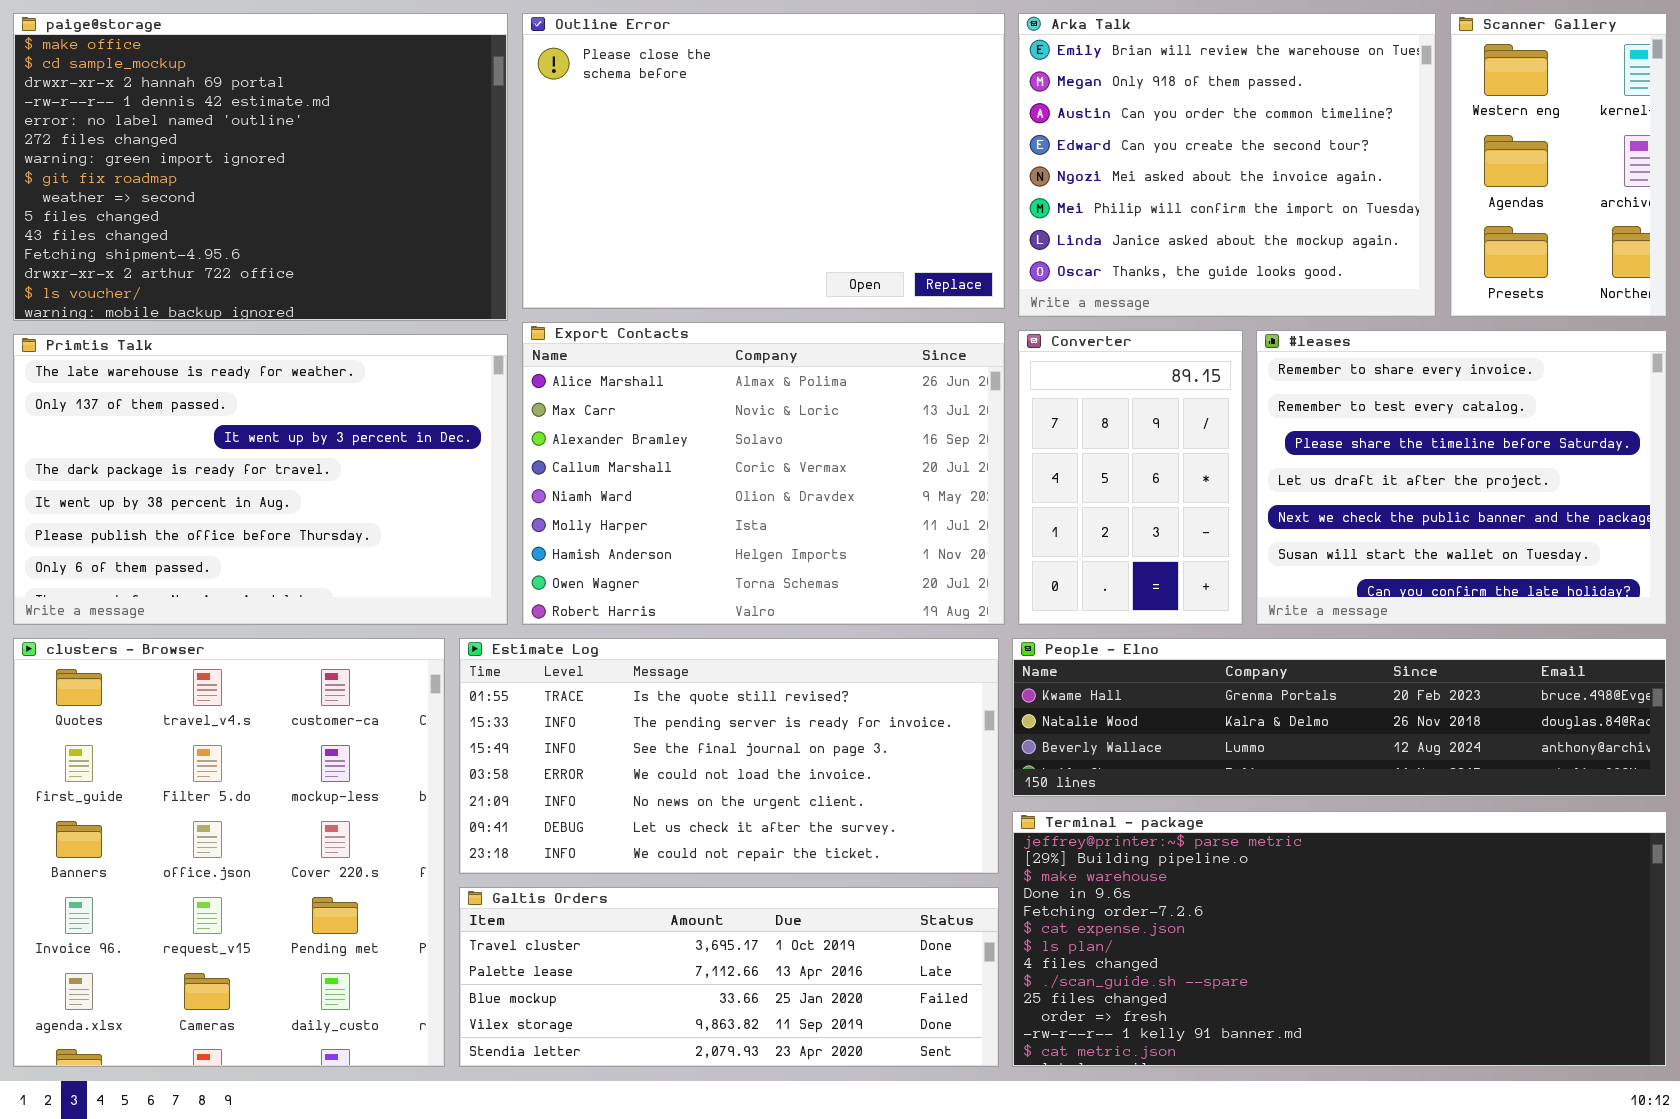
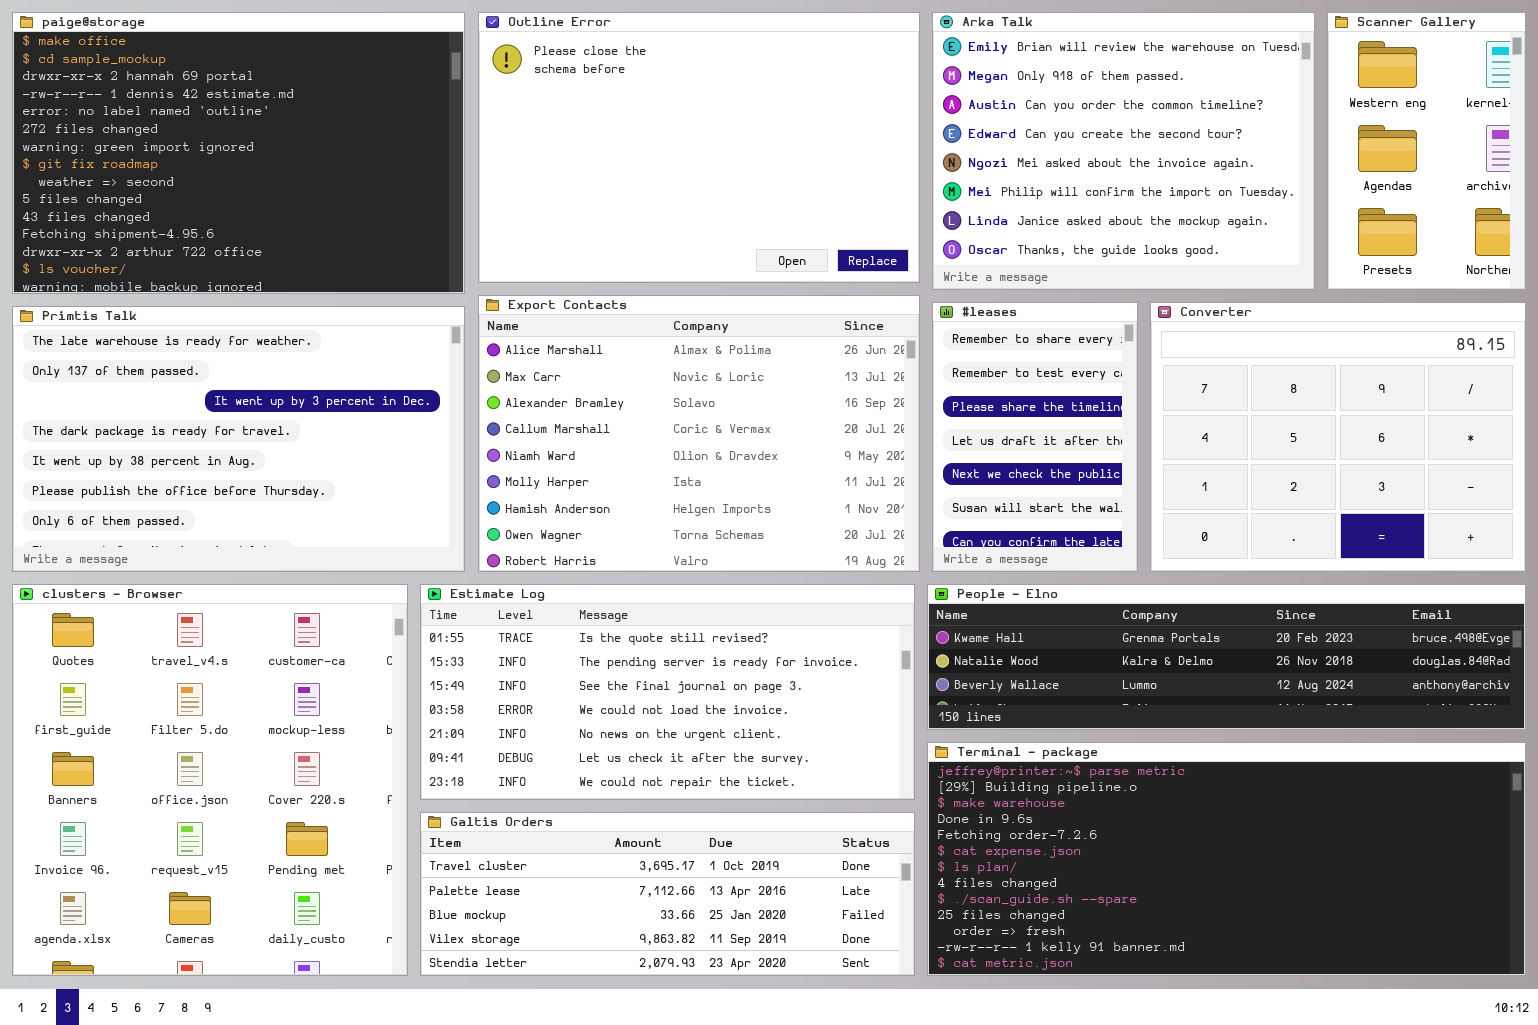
Converter: [1018,330,1243,625] -> [1150,302,1526,572], moved, resized
#leases: [1256,330,1667,625] -> [932,302,1138,572], moved, resized

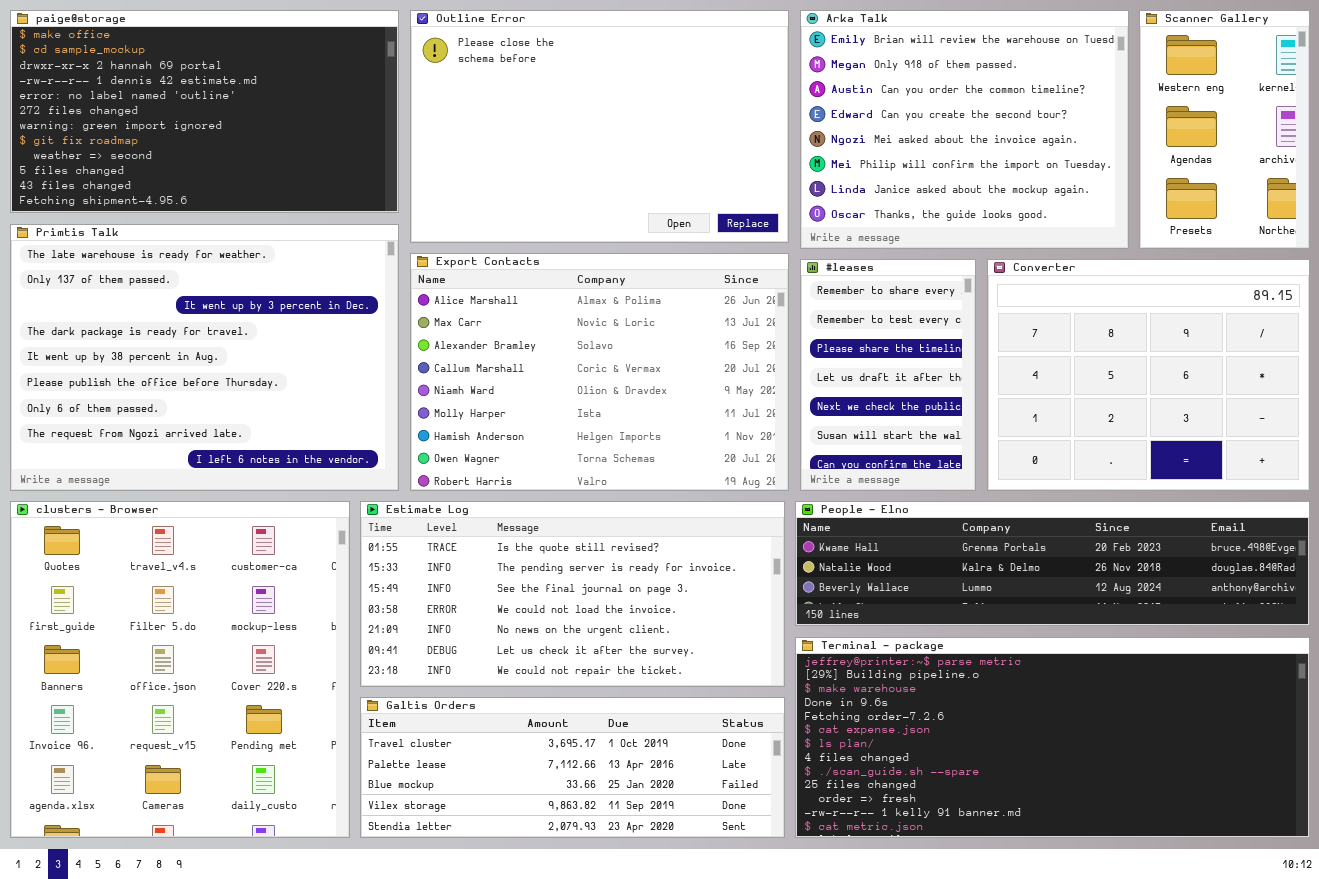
paige@storage: [12,12,465,294] -> [10,10,399,213], resized
Primtis Talk: [12,306,465,572] -> [10,224,399,491], resized

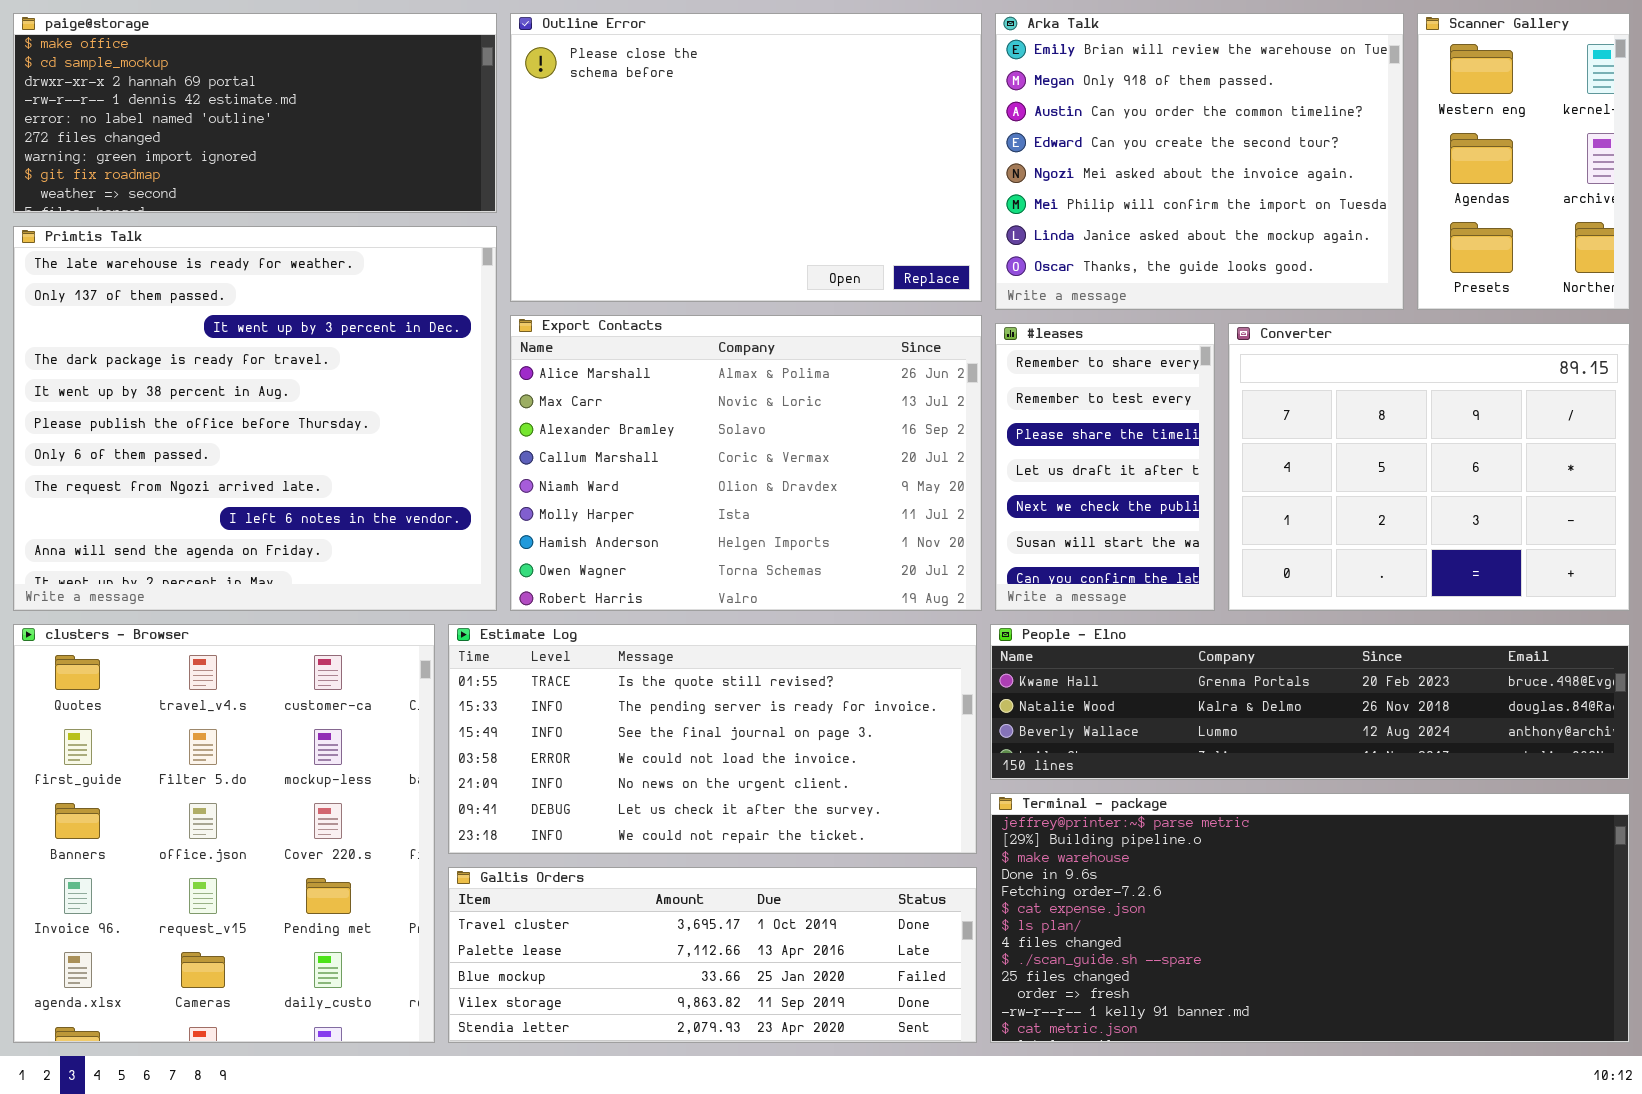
paige@storage: [10,10,399,213] -> [13,13,497,213], resized
Primtis Talk: [10,224,399,491] -> [13,226,497,611], resized

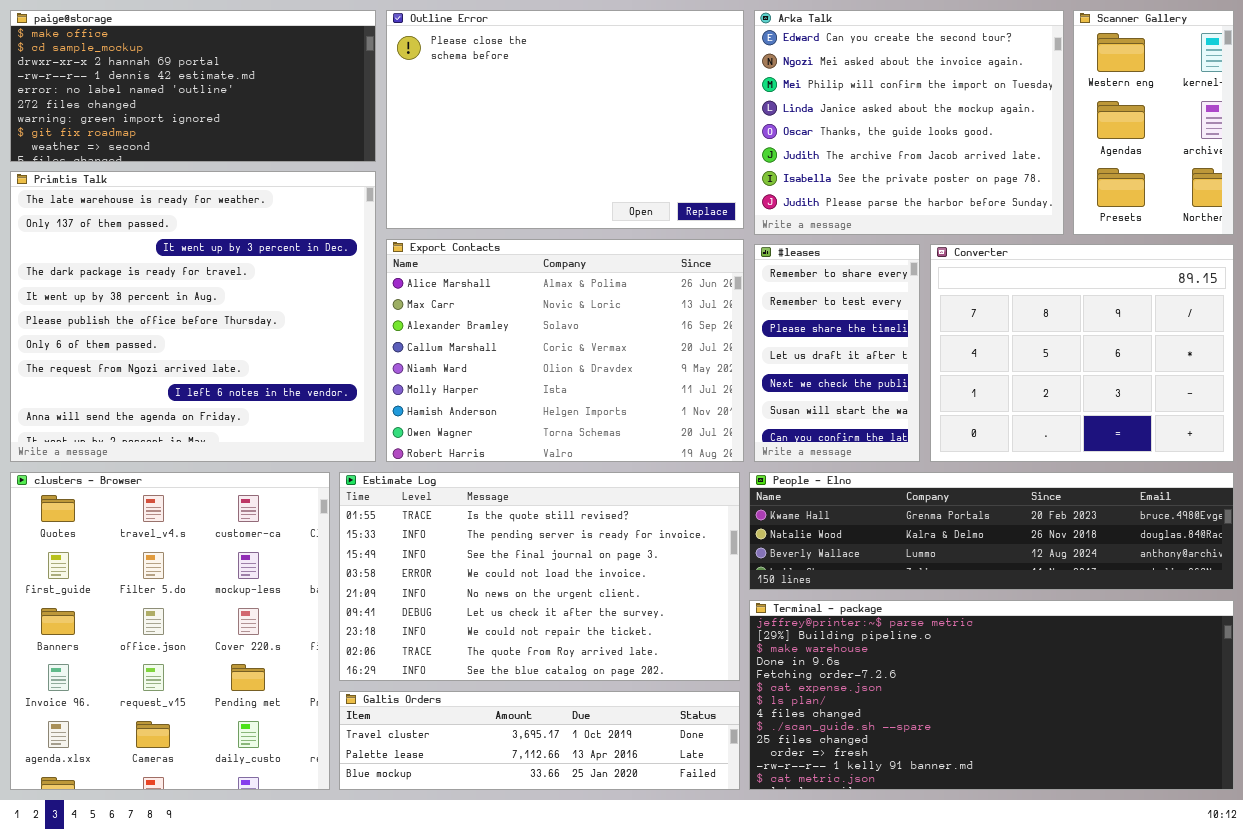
Arka Talk: [995,13,1404,310] -> [754,10,1064,235], scrolled down 3 rows
Estimate Log: [448,624,977,854] -> [339,472,740,681], resized
Galtis Orders: [448,867,977,1043] -> [339,691,740,790], resized

